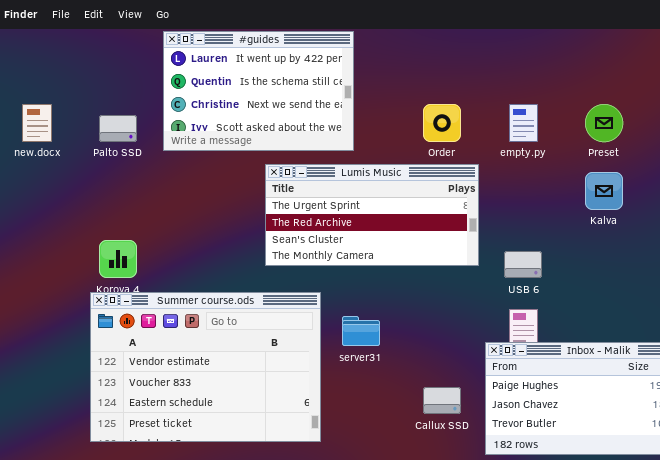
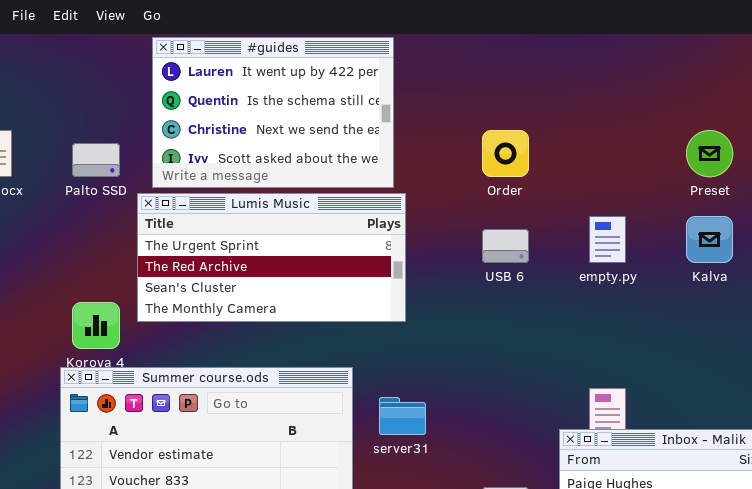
empty.py: [509,104,538,142] -> [589,216,626,263], moved
Lumis Music: [265,164,479,266] -> [137,193,406,322], moved
USB 6: [504,251,542,278] -> [482,229,529,263], moved

